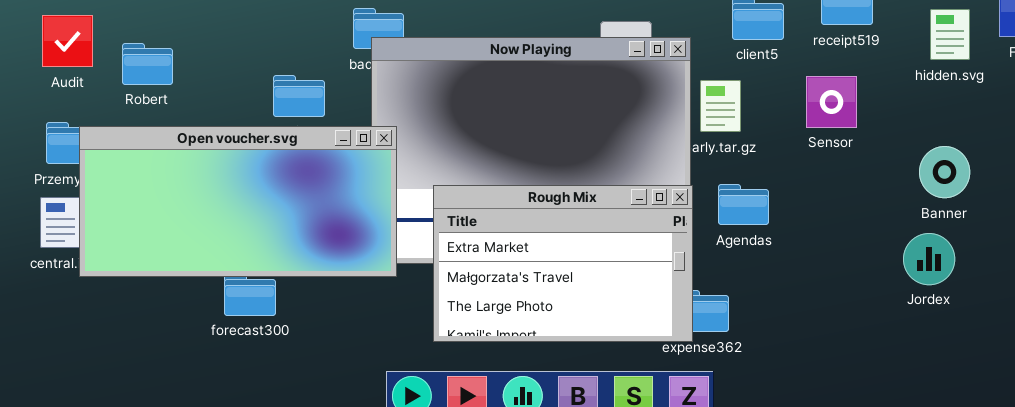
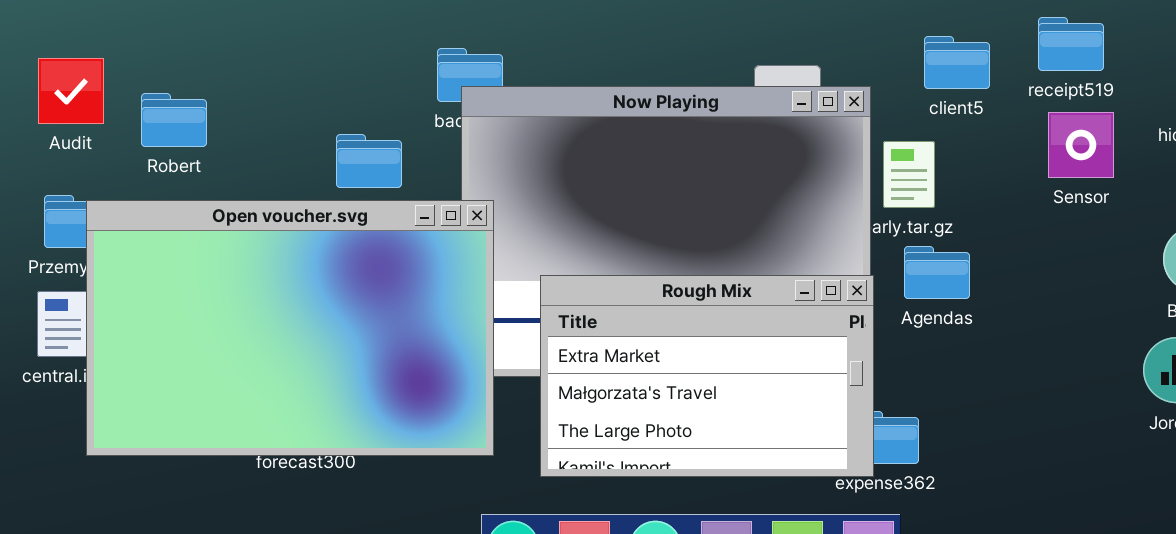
Sensor: [806,76,857,128] -> [1048,112,1114,178], moved
Open voucher.svg: [79,126,397,277] -> [86,200,494,456], resized
Agendas: [718,184,769,225] -> [904,246,970,299], moved

